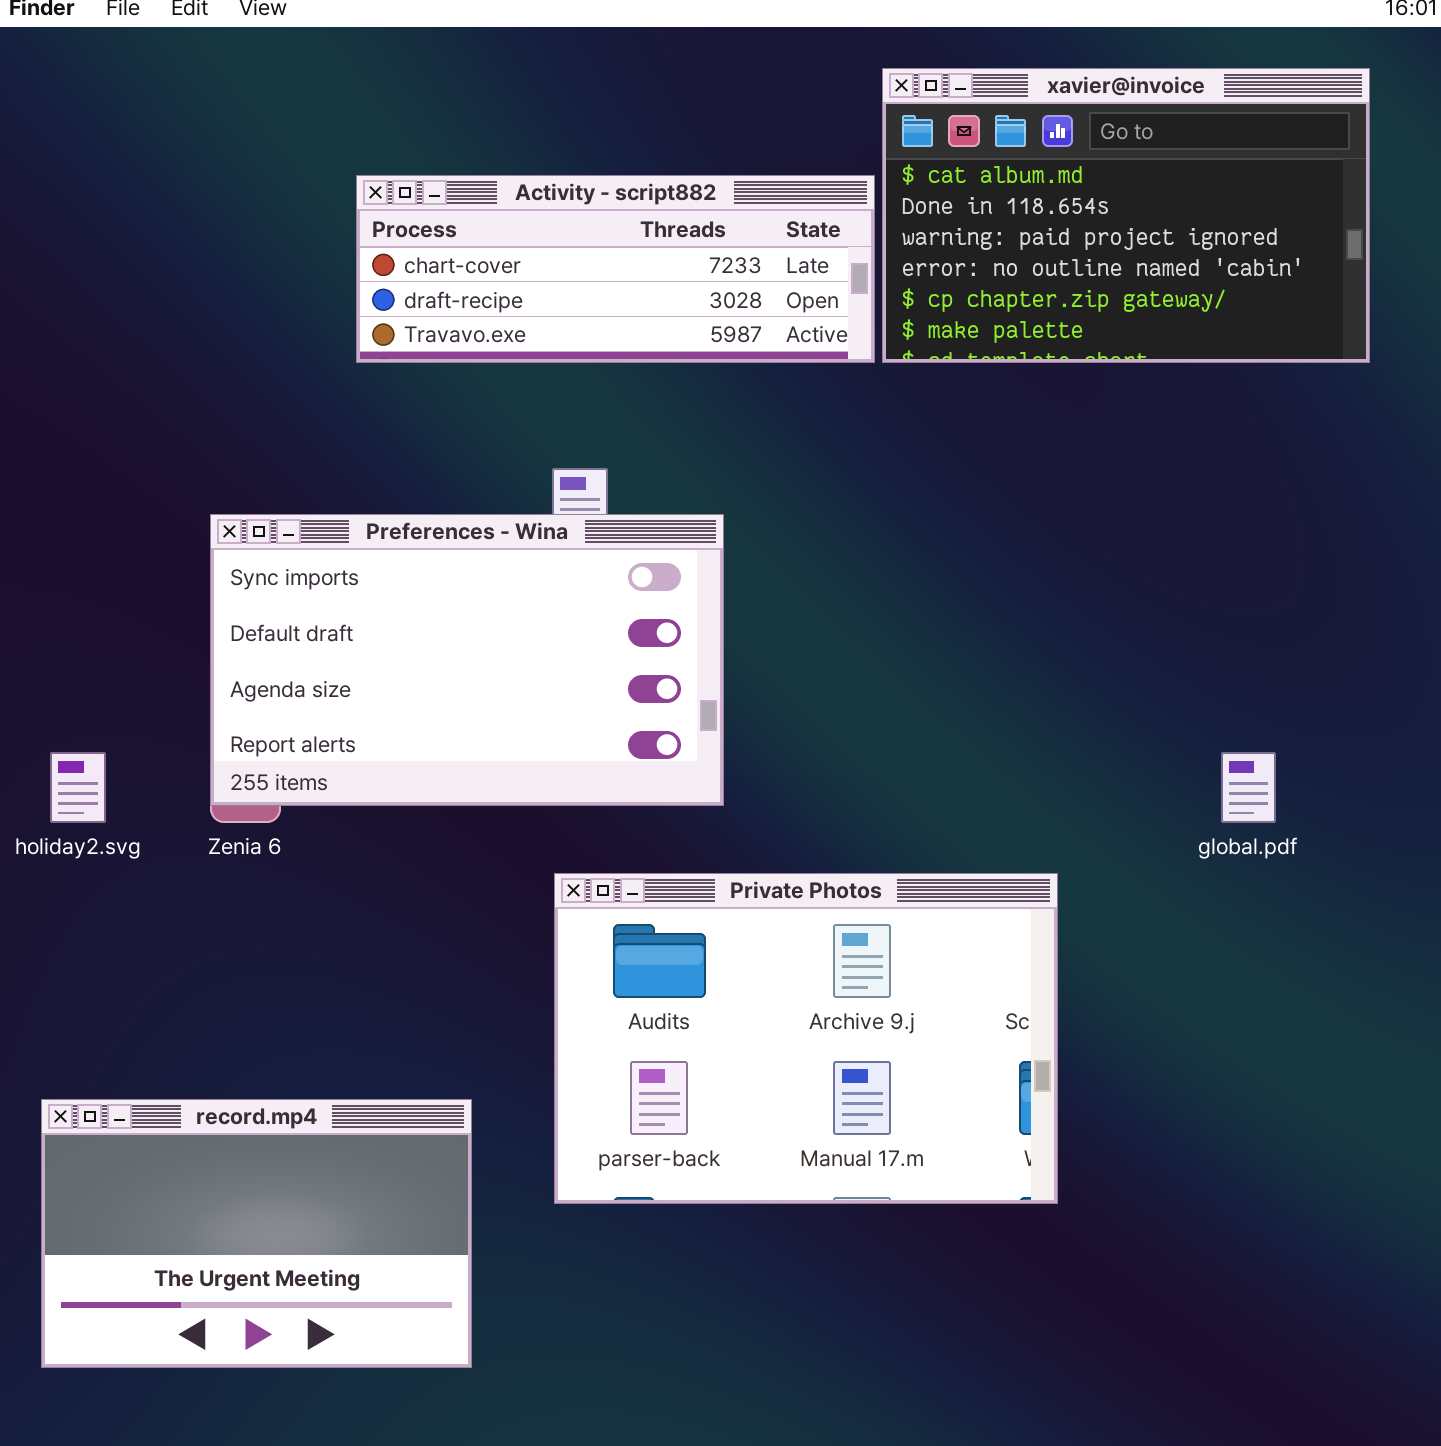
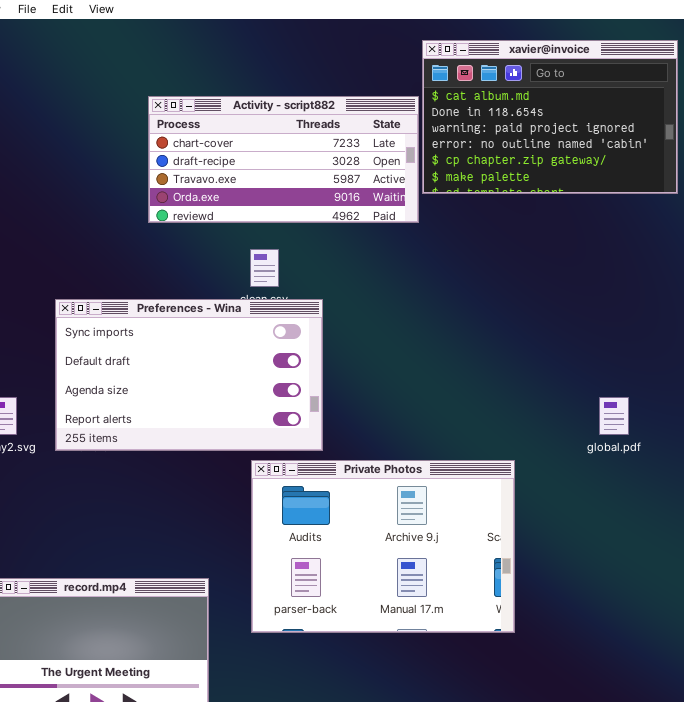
Activity - script882: [356,175,875,363] -> [148,96,419,223], resized
Preferences - Wina: [210,514,724,806] -> [55,299,323,451], moved

